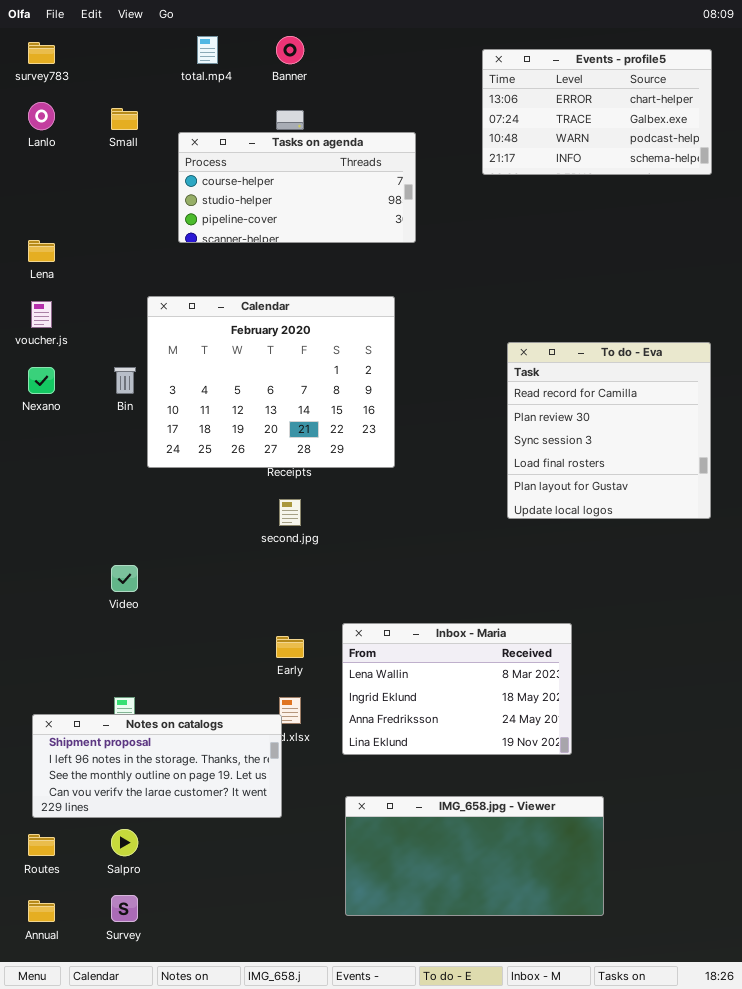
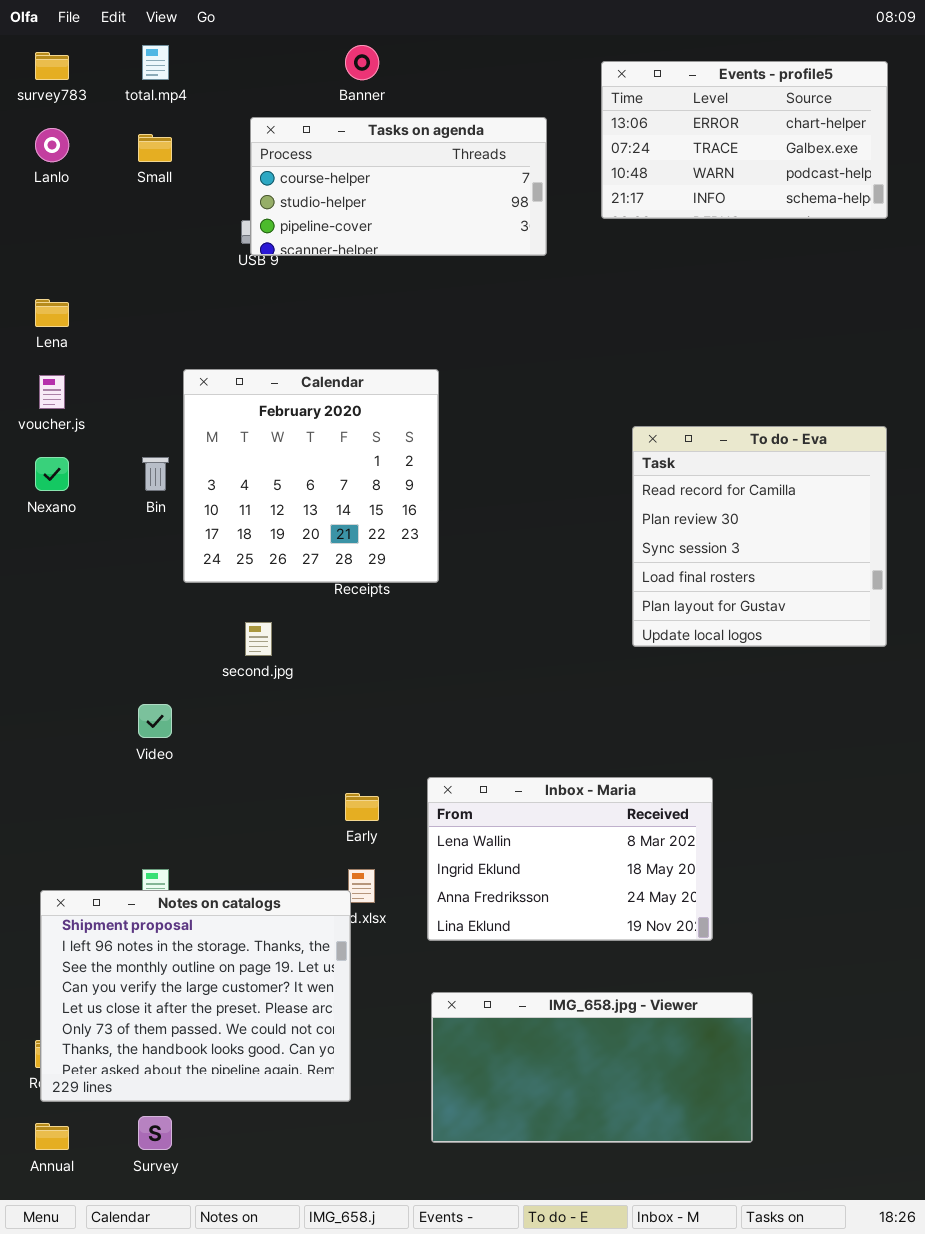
total.mp4: [197,36,218,64] -> [142,45,169,80], moved
Tasks on agenda: [178,132,416,243] -> [250,117,547,256], moved
Calendar: [147,296,395,468] -> [183,369,439,583], resized
second.jpg: [279,499,301,526] -> [245,622,272,656], moved
Notes on catalogs: [32,714,282,818] -> [40,890,351,1102], resized

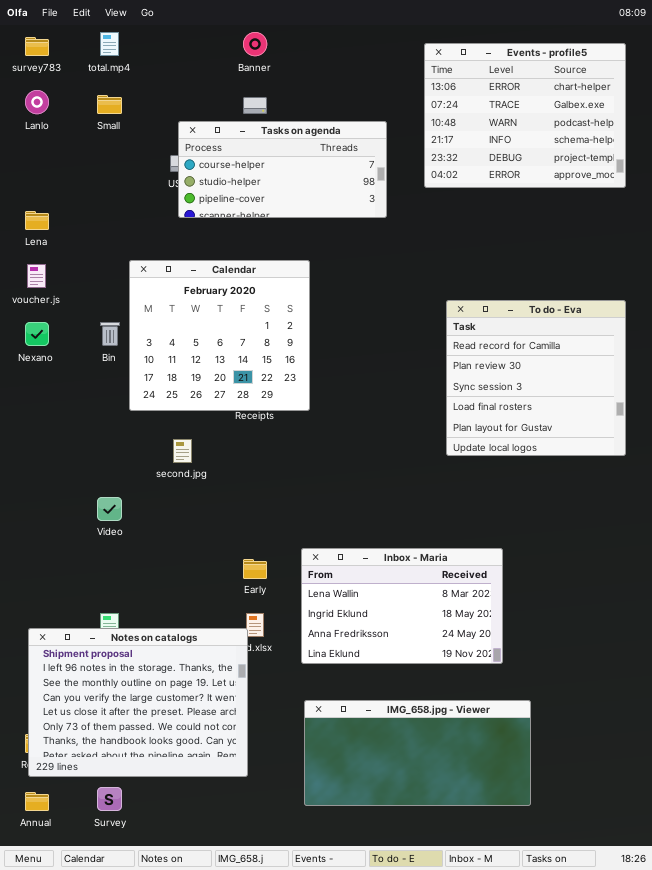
Events - profile5: [601,61,888,219] -> [424,43,626,188], resized
Tasks on agenda: [250,117,547,256] -> [178,121,387,218], moved

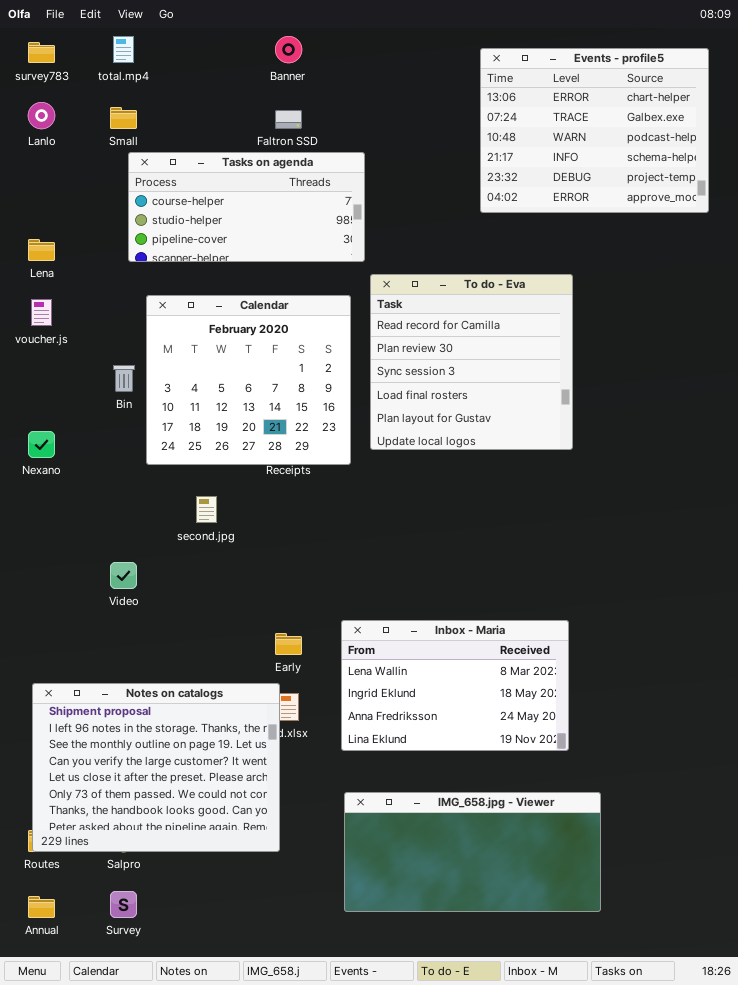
Tasks on agenda: [178,121,387,218] -> [128,152,365,262], moved
To do - Eva: [446,300,626,456] -> [370,274,573,450], moved
Nexano: [25,322,49,346] -> [28,431,55,458], moved
Notes on catalogs: [28,628,248,777] -> [32,683,280,852], moved

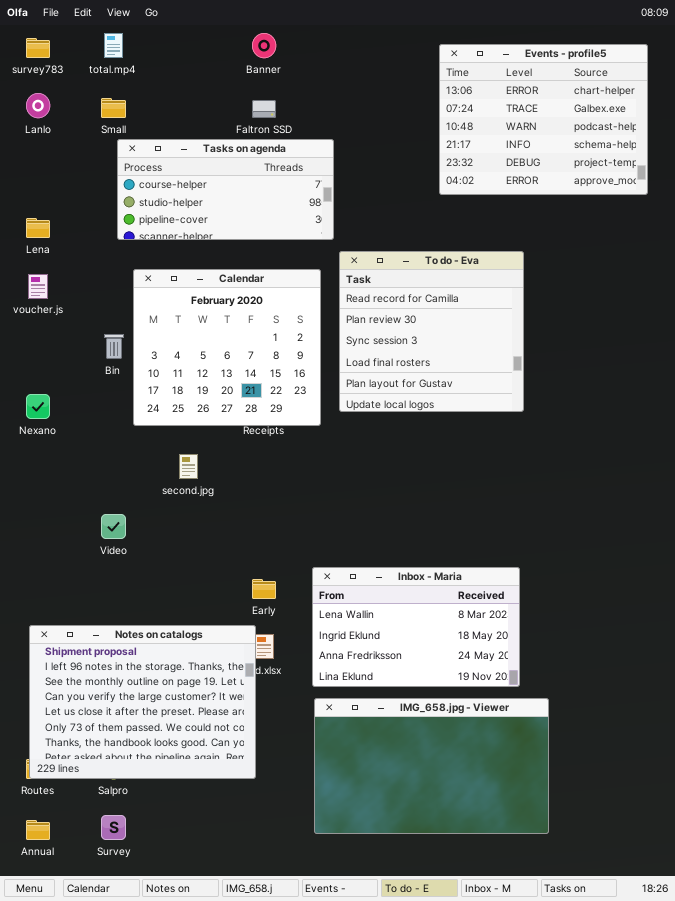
IMG_658.jpg - Viewer: [344,792,601,912] -> [314,698,549,834], resized

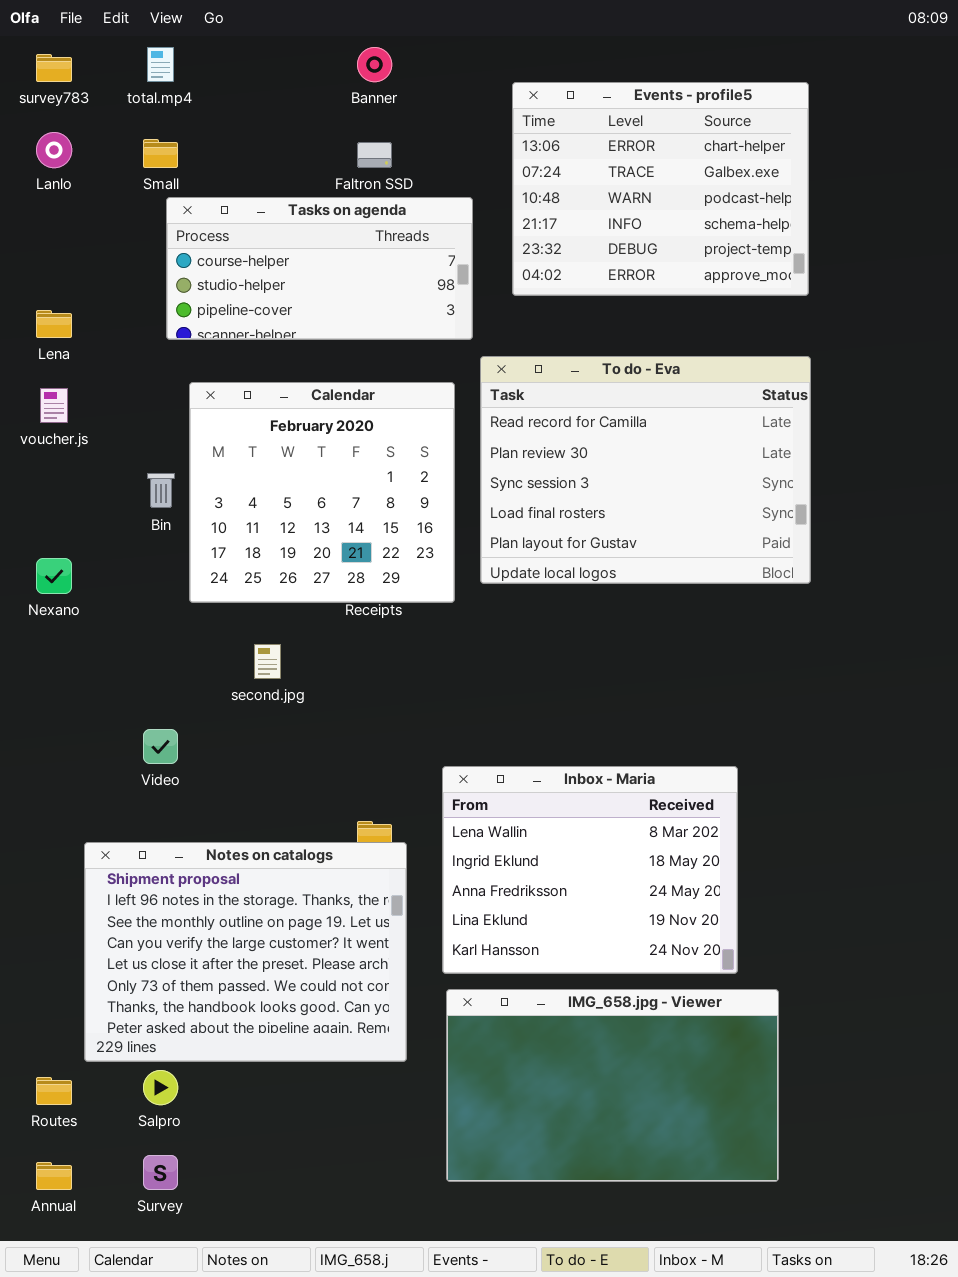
Events - profile5: [439,44,648,195] -> [512,82,809,296], moved
To do - Eva: [339,251,524,412] -> [480,356,811,584], resized
Inbox - Maria: [312,567,520,687] -> [442,766,738,974], resized
Notes on catalogs: [29,625,256,779] -> [84,842,407,1062], moved

